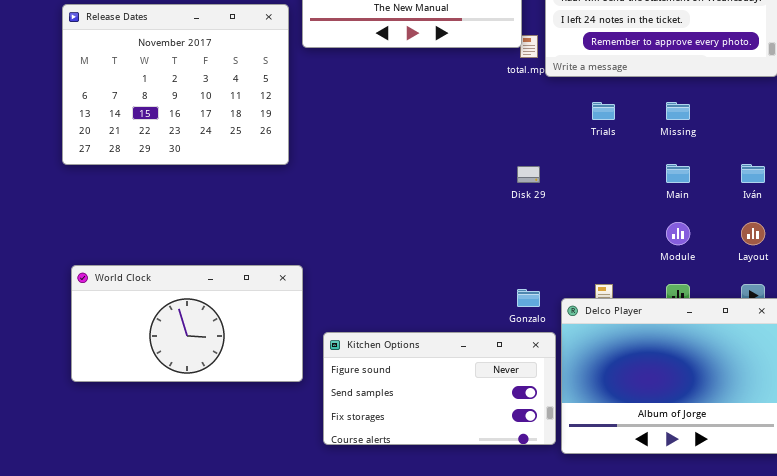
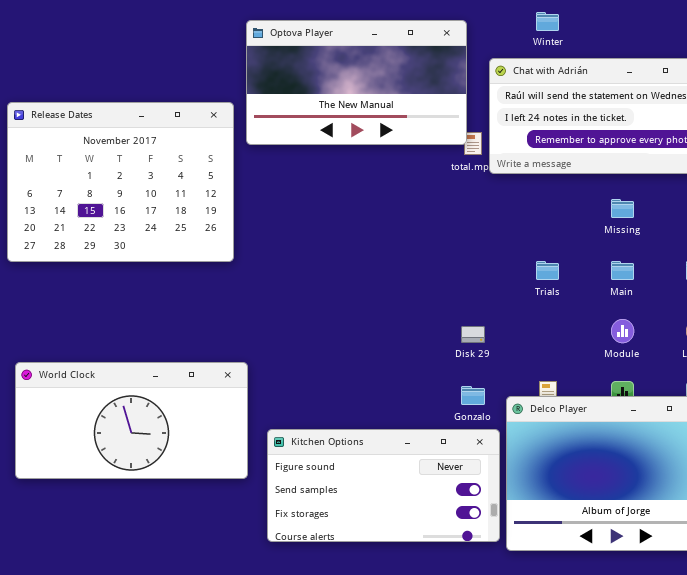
Trials: [592,102,615,120] -> [536,261,559,280], moved
Disk 29: [517,166,540,183] -> [461,326,485,343], moved

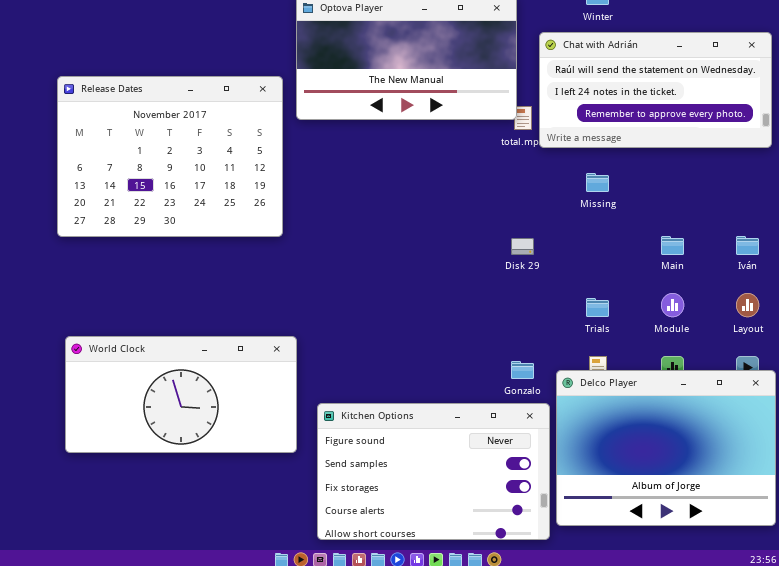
Missing: [611,199,634,218] -> [586,173,609,192], moved
Trials: [536,261,559,280] -> [586,298,609,317], moved
Disk 29: [461,326,485,343] -> [511,238,534,255], moved
Kitchen Options: [267,429,500,542] -> [317,403,550,540], resized

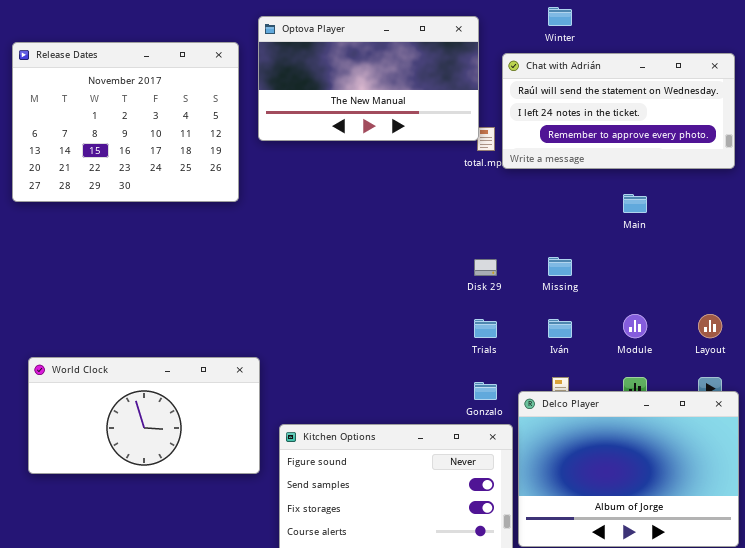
Release Dates: [57,76,283,237] -> [12,42,239,202], moved
Missing: [586,173,609,192] -> [548,257,572,276], moved
Main: [661,236,684,255] -> [623,194,647,213], moved
Iván: [736,236,759,255] -> [548,319,572,338], moved
Trials: [586,298,609,317] -> [474,319,497,338], moved

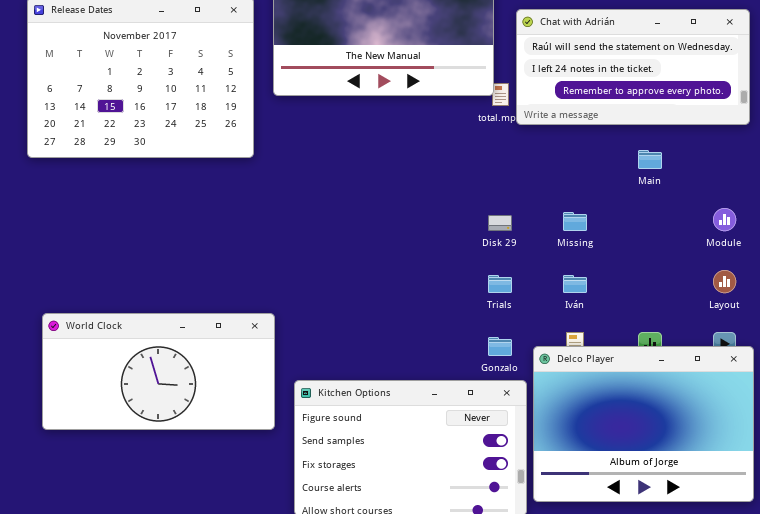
Module: [623,314,647,338] -> [713,208,736,231], moved

